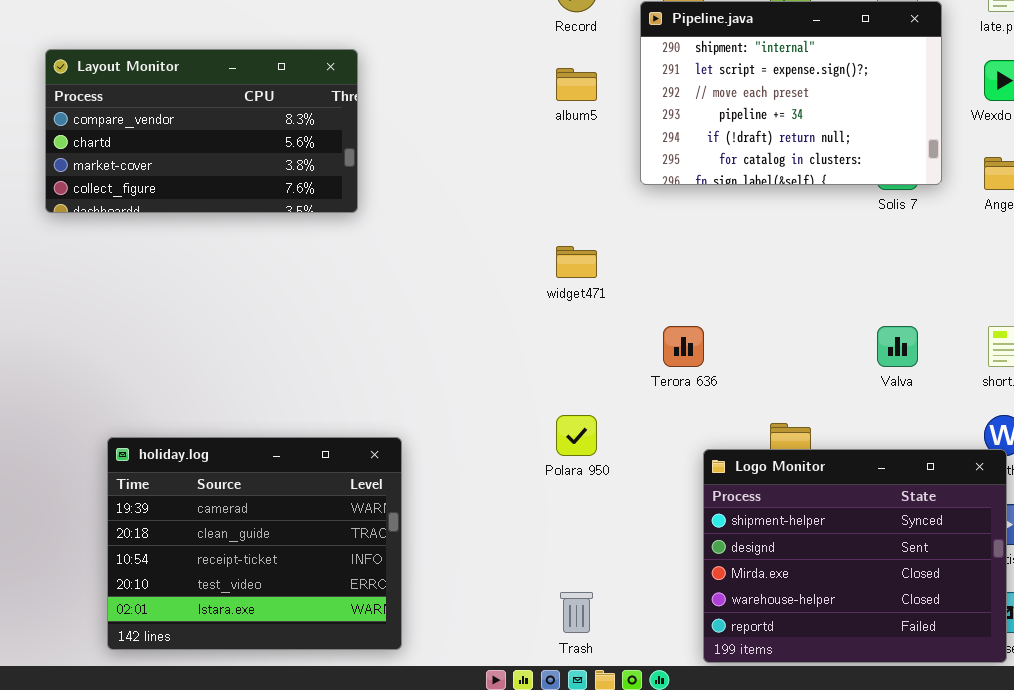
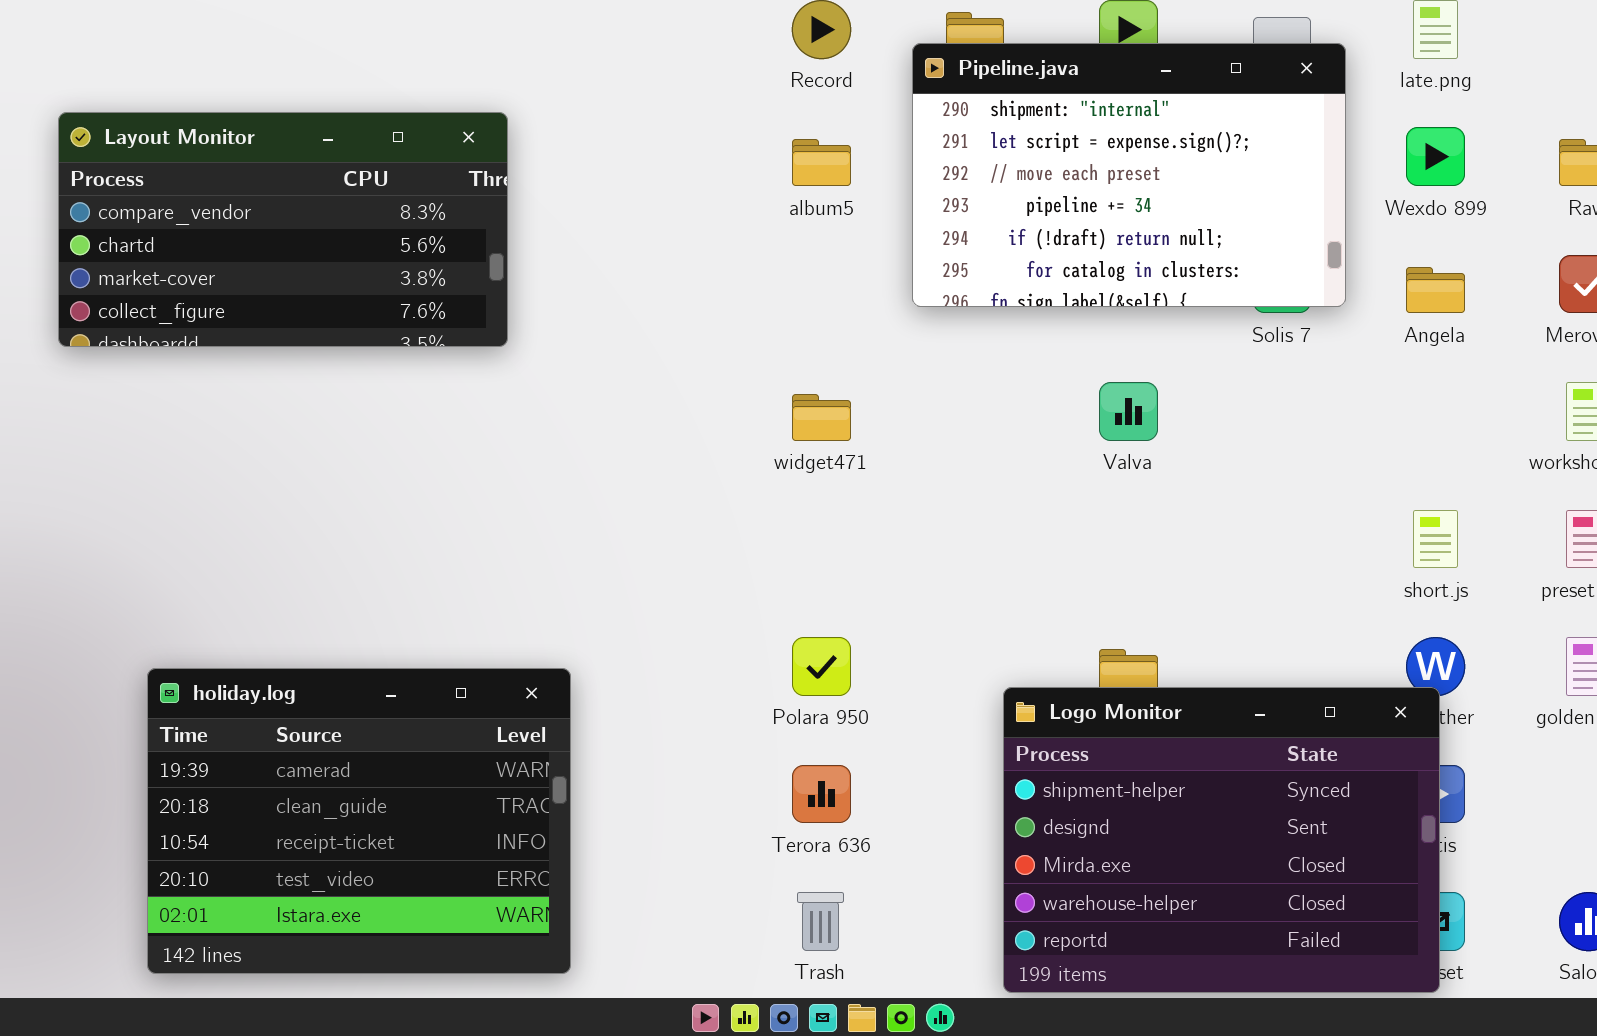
Terora 636: [663,326,704,367] -> [792,765,851,823], moved
Valva: [877,326,918,367] -> [1099,382,1158,441], moved

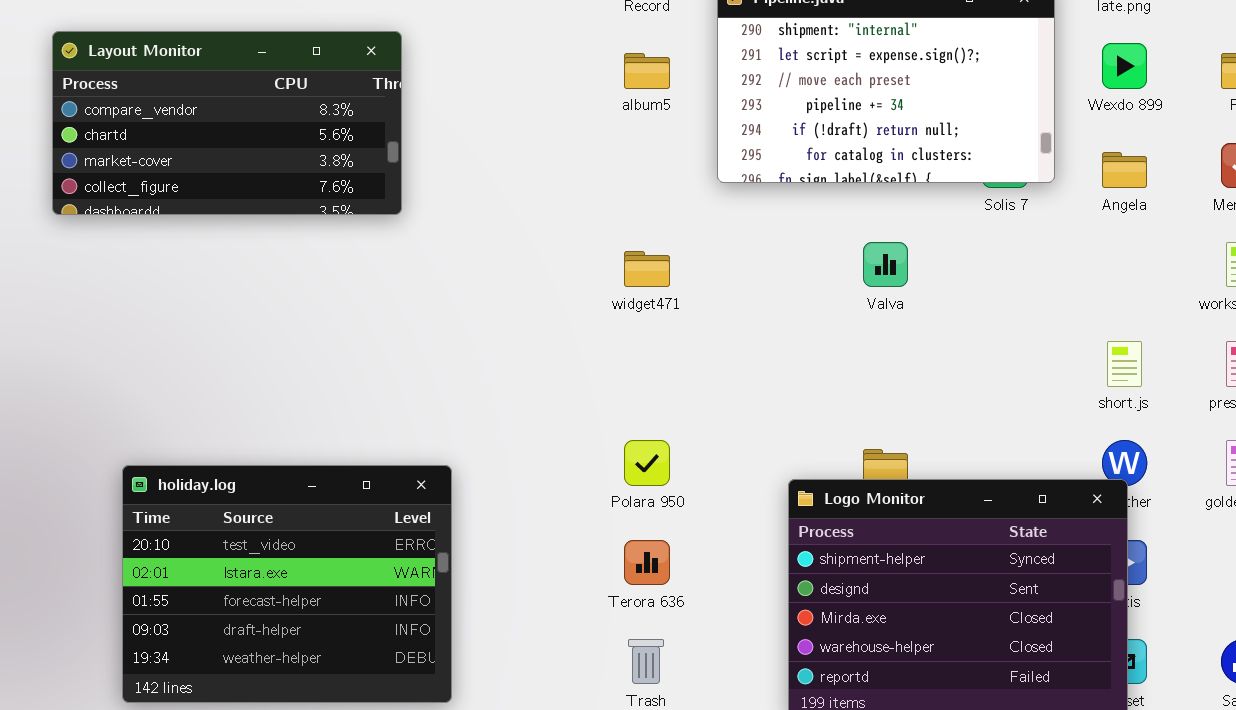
holiday.log: [147,668,571,974] -> [122,465,452,703], scrolled down 3 rows

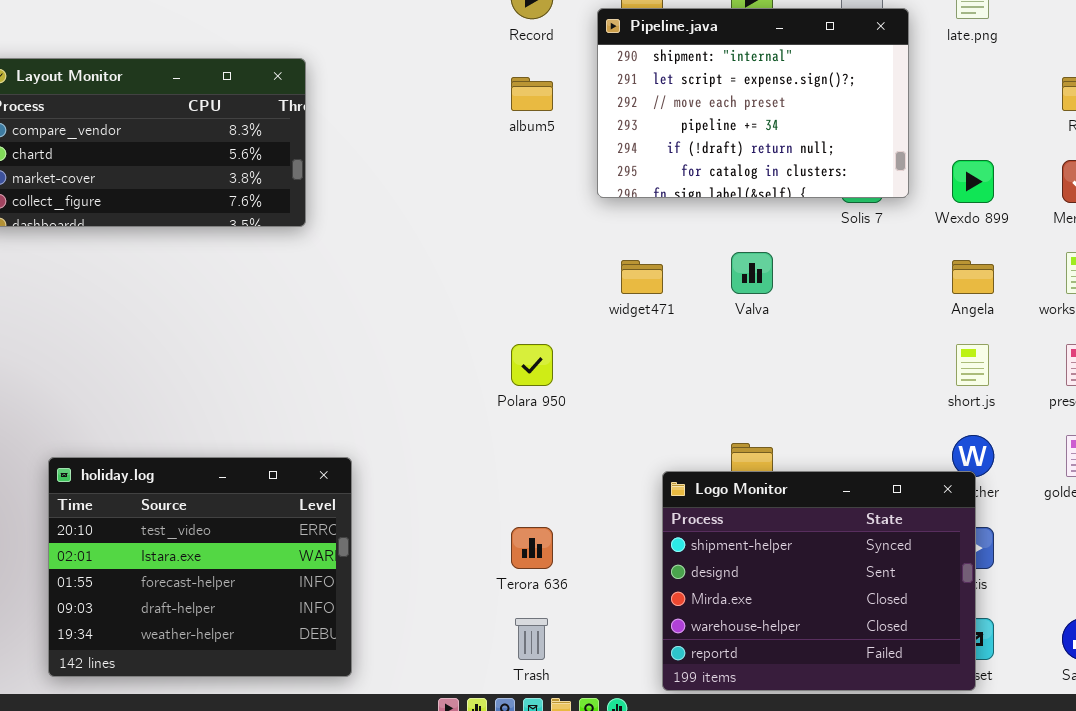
Wexdo 899: [1102,43,1147,89] -> [952,160,994,203], moved
Angela: [1102,152,1147,188] -> [952,260,994,294], moved
widget471: [624,251,670,287] -> [621,260,663,294], moved
Polara 950: [624,440,670,486] -> [511,344,553,386], moved

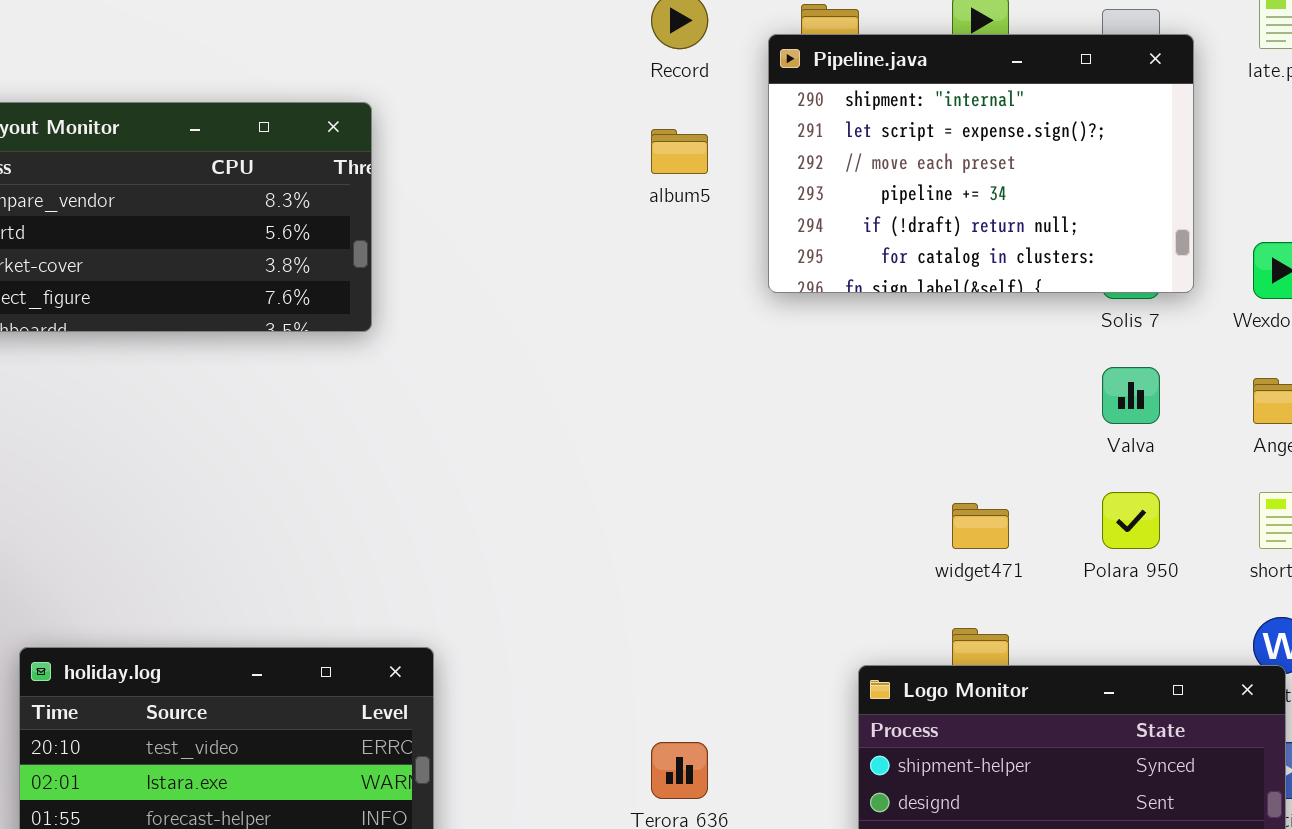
Valva: [731,252,773,294] -> [1102,367,1160,424], moved
widget471: [621,260,663,294] -> [952,503,1009,549], moved
Polara 950: [511,344,553,386] -> [1102,492,1160,549], moved

